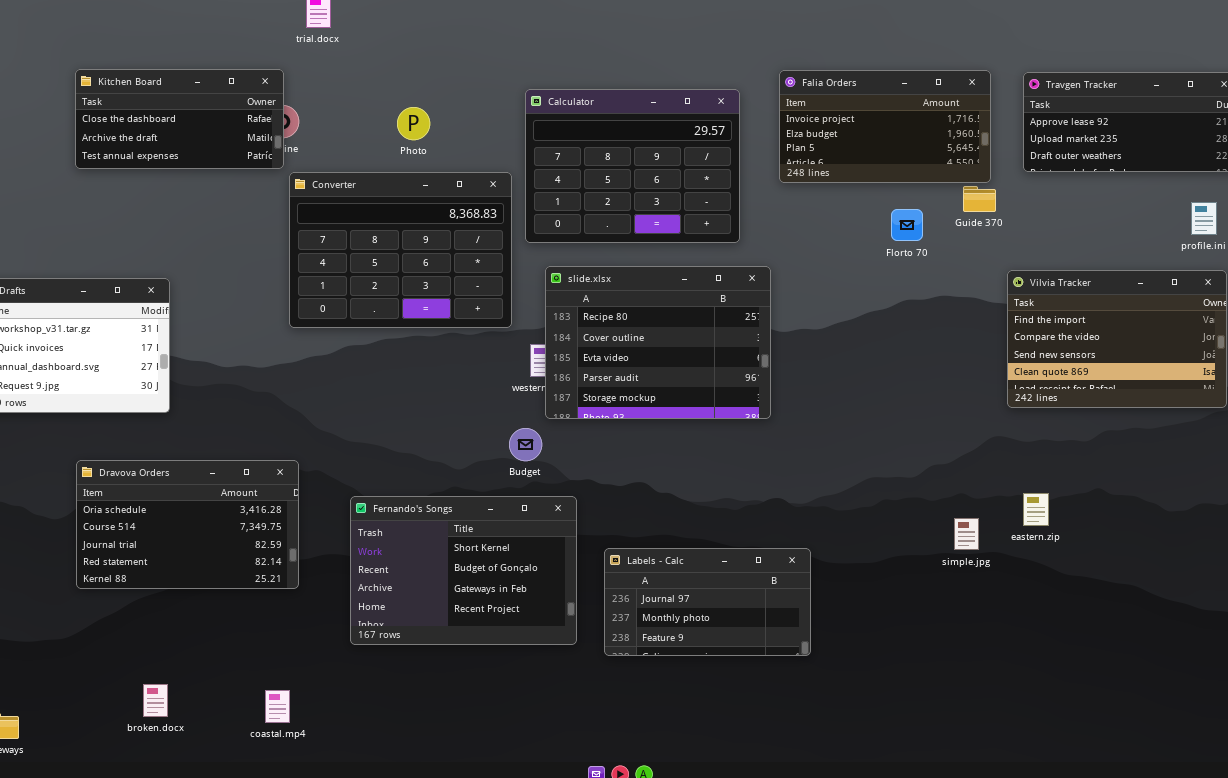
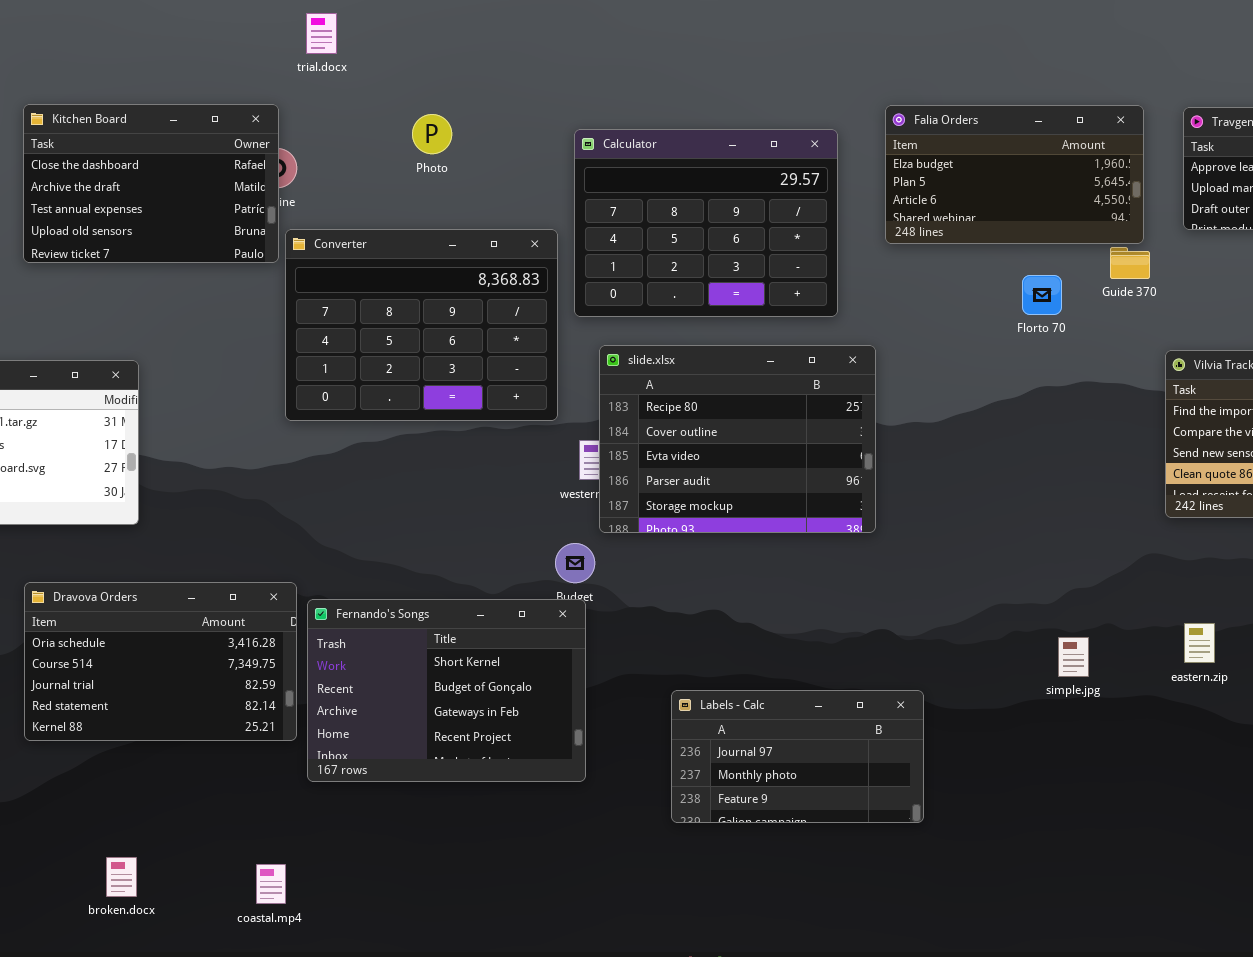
Kitchen Board: [75,69,284,169] -> [23,104,279,263], resized
Falia Orders: [779,70,991,183] -> [885,105,1144,244], scrolled down 1 row
Photo: [397,107,430,140] -> [412,114,452,154], moved
Fernando's Songs: [350,496,577,645] -> [307,599,586,782], moved
simple.jpg: [954,518,979,550] -> [1058,637,1089,677], moved

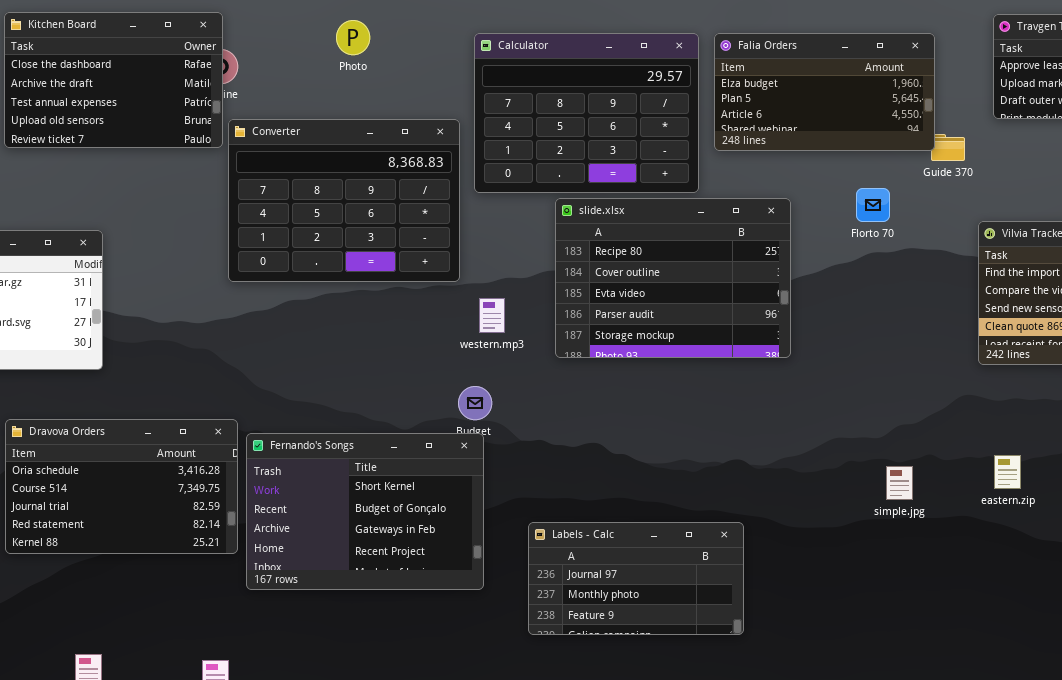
Falia Orders: [885,105,1144,244] -> [714,33,935,151], moved
Florto 70: [1022,275,1062,315] -> [856,188,890,222], moved
slide.xlsx: [599,345,876,533] -> [555,198,791,358], moved
Labels - Calc: [671,690,924,823] -> [528,522,744,635], moved

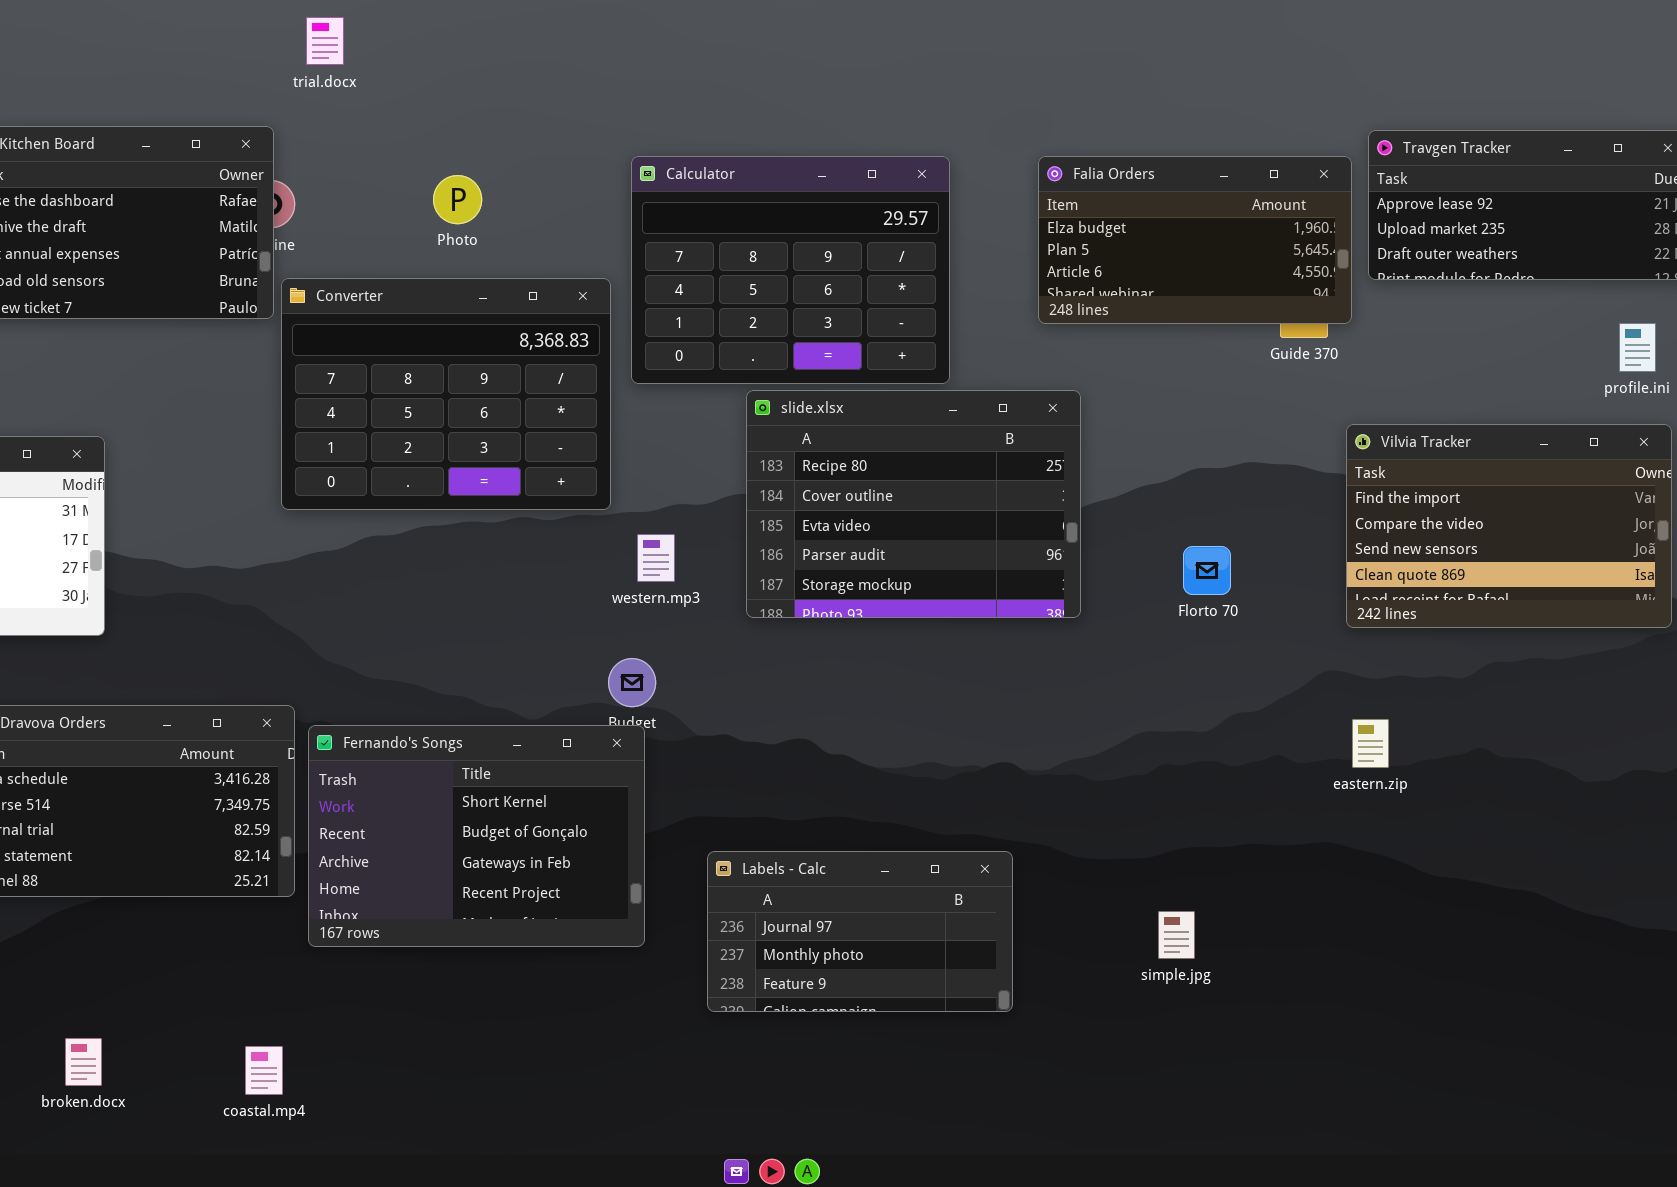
Photo: [336,20,370,55] -> [433,175,482,224], moved
Falia Orders: [714,33,935,151] -> [1038,156,1352,324], moved
Florto 70: [856,188,890,222] -> [1183,546,1231,595], moved
eastern.zip: [994,455,1021,489] -> [1352,719,1389,768], moved
simple.jpg: [886,466,913,500] -> [1158,911,1195,959], moved

